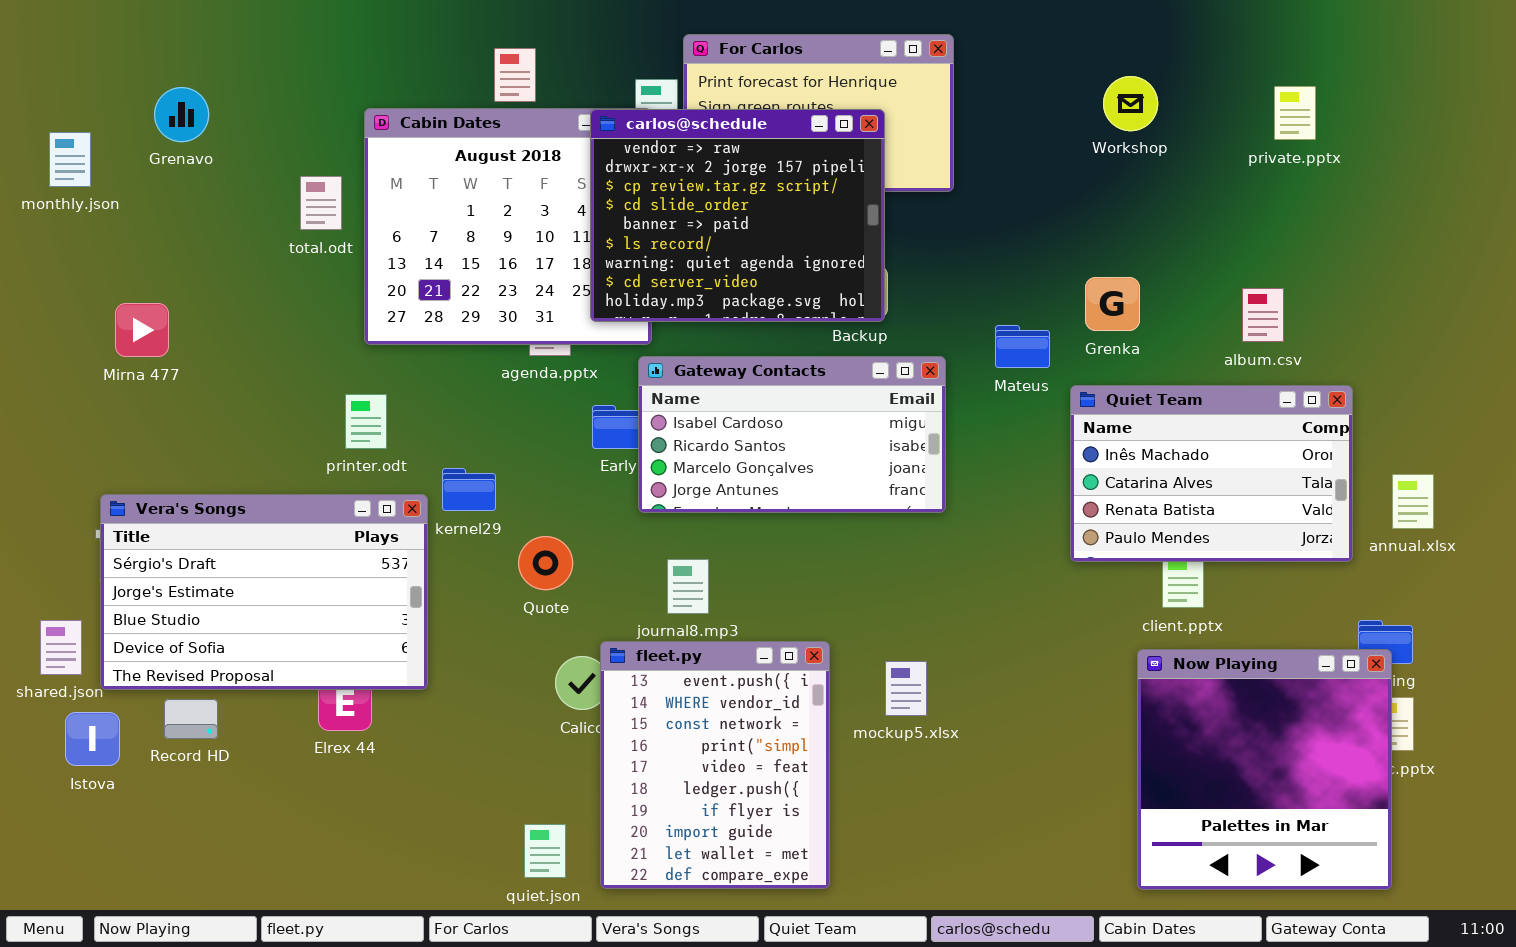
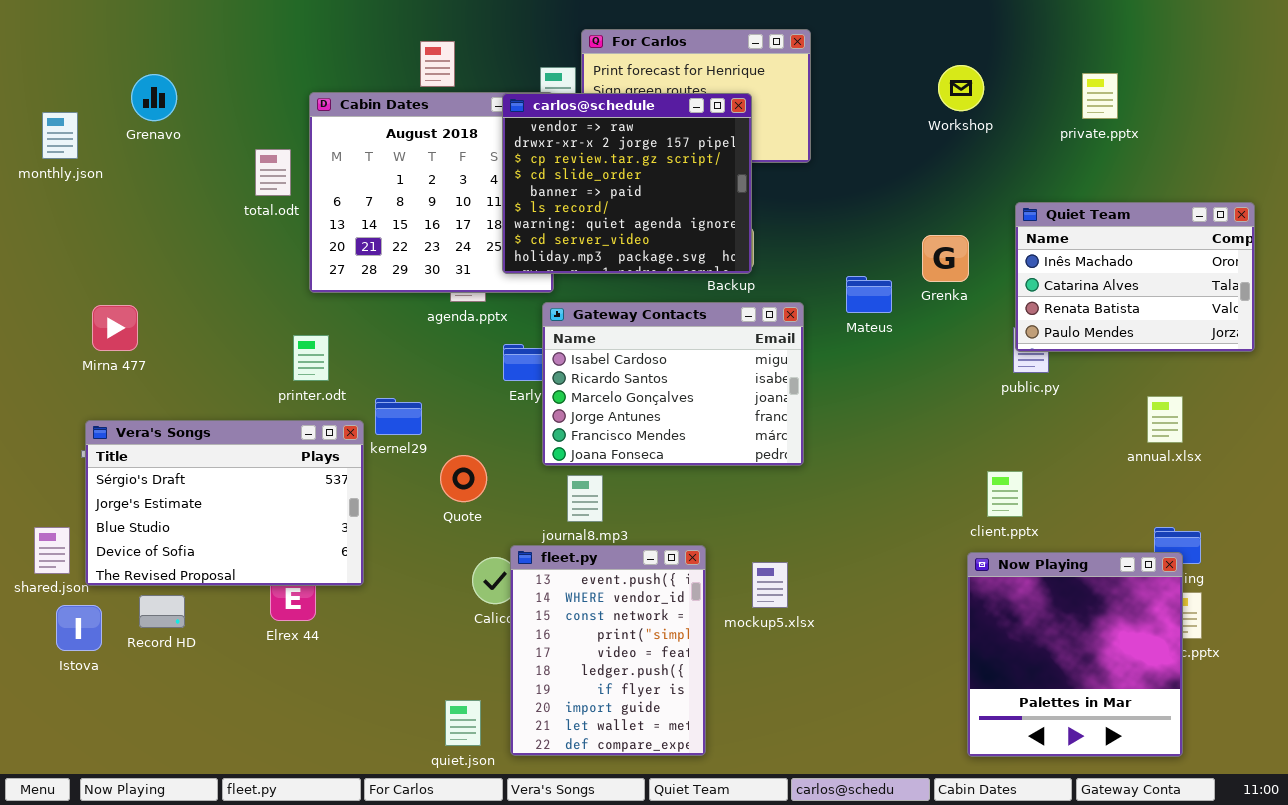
Mirna 477: [115,303,169,357] -> [92,305,138,351], moved
Gateway Contacts: [638,356,946,513] -> [542,302,804,466], resized
Quiet Team: [1070,385,1353,562] -> [1015,202,1255,352], moved
annual.xlsx: [1392,474,1434,529] -> [1147,396,1183,443], moved

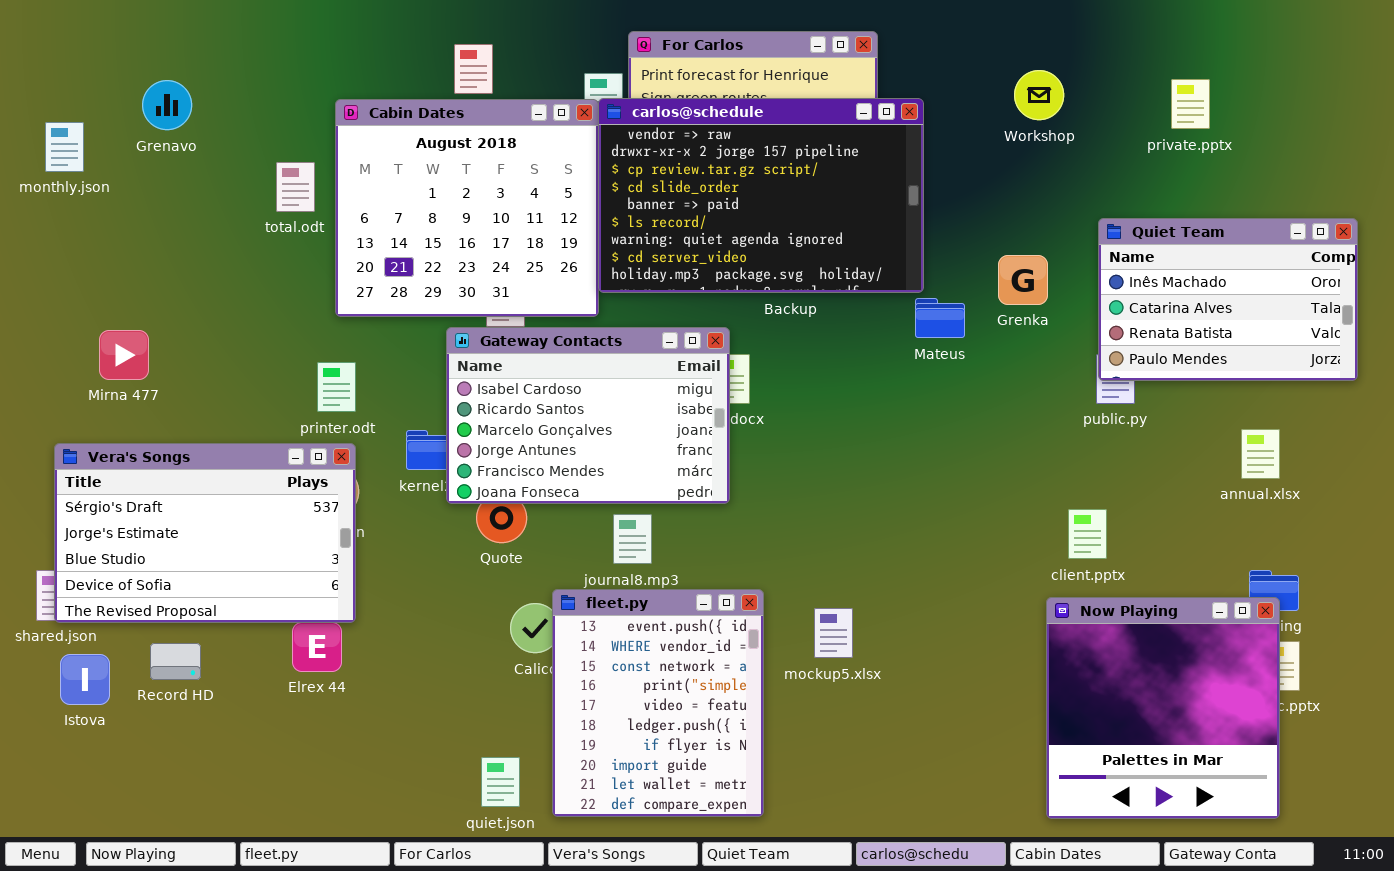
carlos@schedule: [502,93,752,274] -> [598,98,924,293], moved, resized
Gateway Contacts: [542,302,804,466] -> [446,327,730,504], moved
Vera's Songs: [85,420,364,586] -> [54,443,356,623], moved

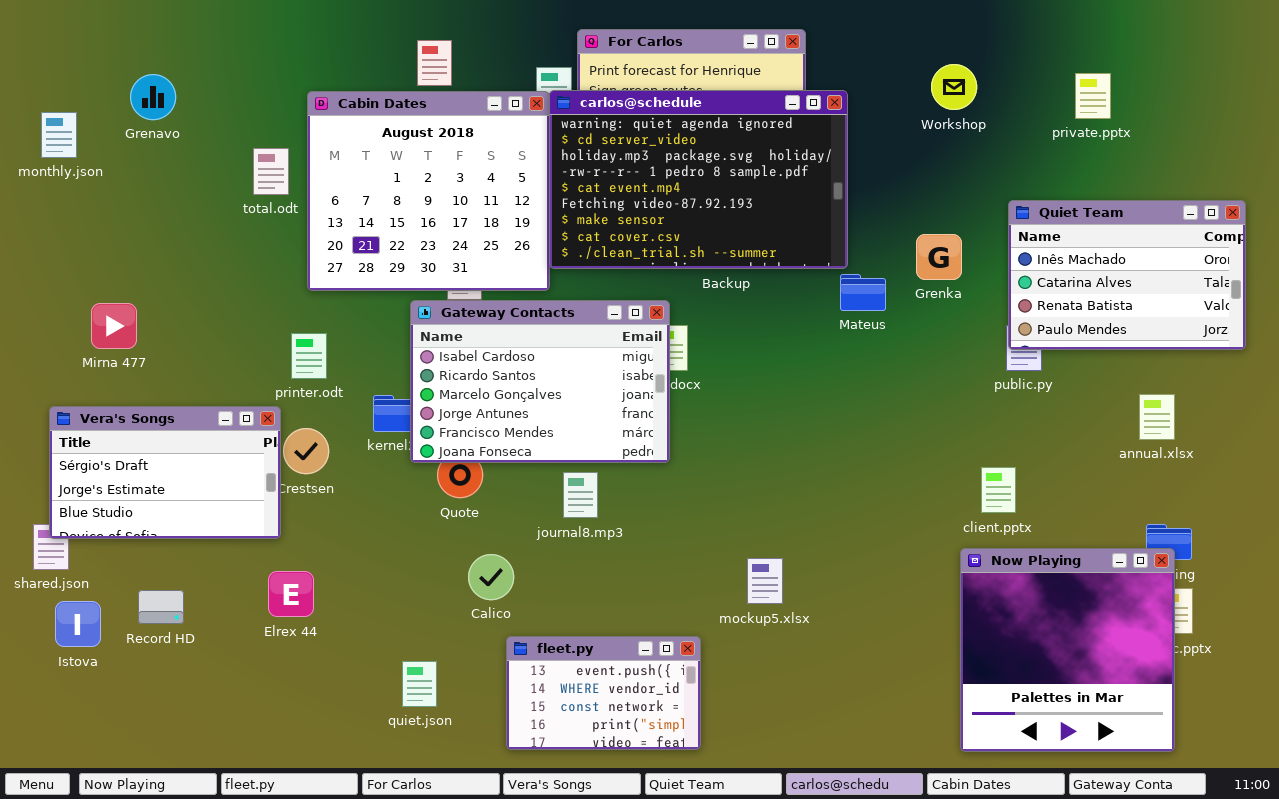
carlos@schedule: [598,98,924,293] -> [549,90,848,269], scrolled down 6 rows
Vera's Songs: [54,443,356,623] -> [49,406,281,539], resized
fleet.py: [552,589,764,817] -> [506,636,701,750], resized
quiet.json: [481,757,520,807] -> [402,661,437,707], moved

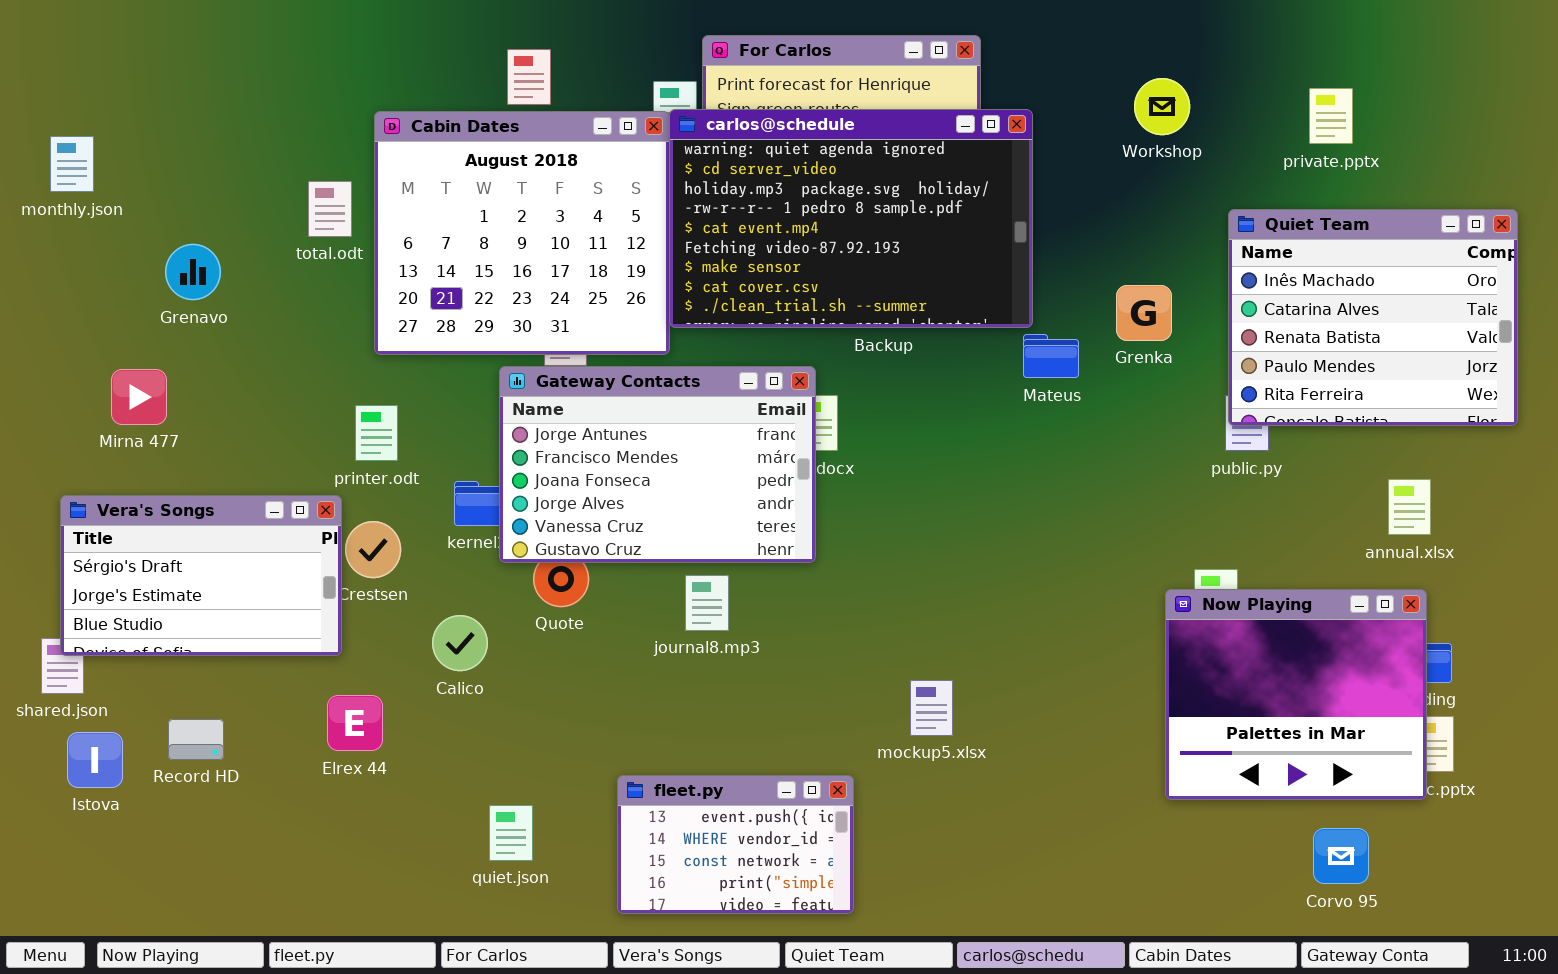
Grenavo: [130,74,176,120] -> [165,244,221,300], moved
Quiet Team: [1008,200,1246,350] -> [1228,209,1518,426], resized
Gateway Contacts: [410,300,670,463] -> [499,366,816,563], scrolled down 3 rows
Now Playing: [960,548,1175,752] -> [1165,589,1427,800], moved, resized
Calico: [468,554,514,600] -> [432,615,488,671], moved

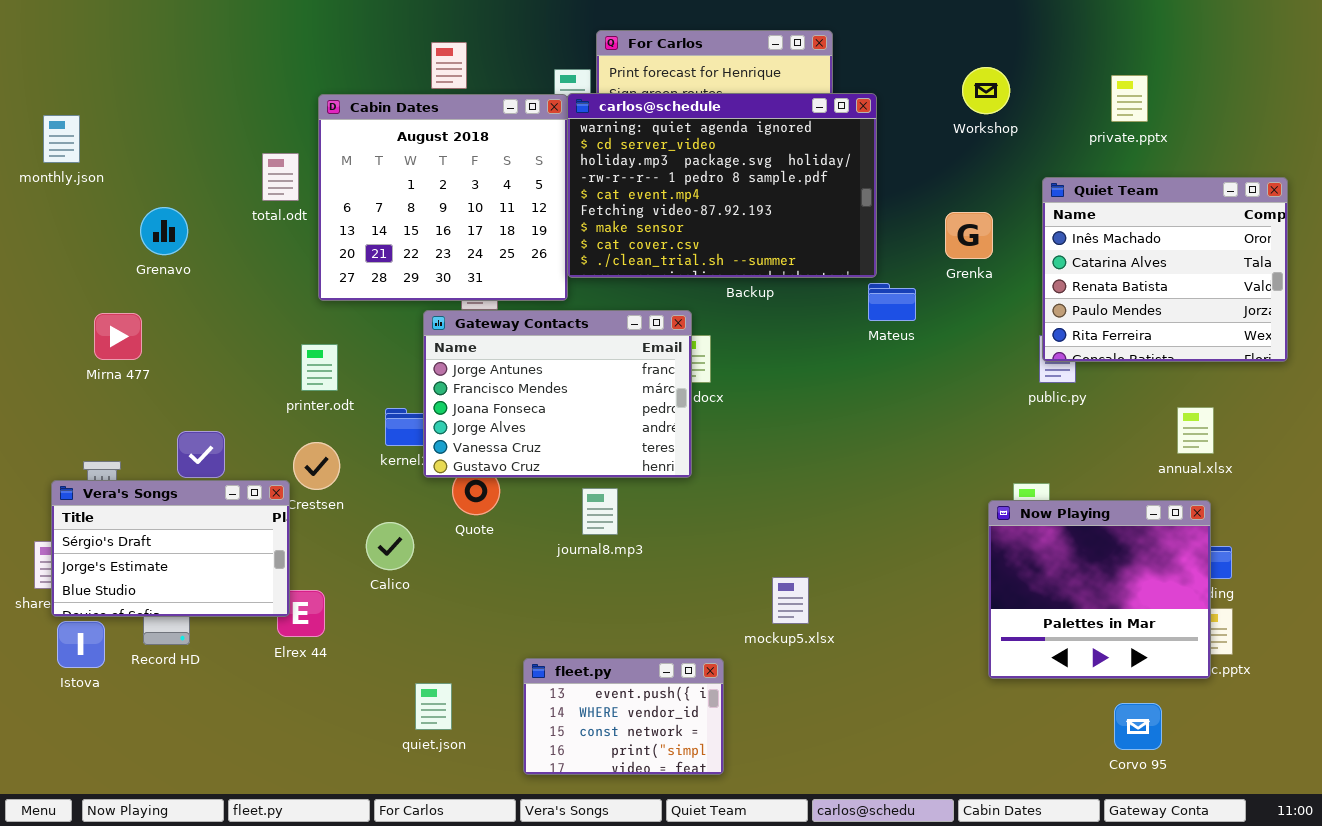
Grenka: [1116,285,1172,341] -> [945,212,993,259], moved
Vera's Songs: [60,495,342,656] -> [51,480,290,617], moved

